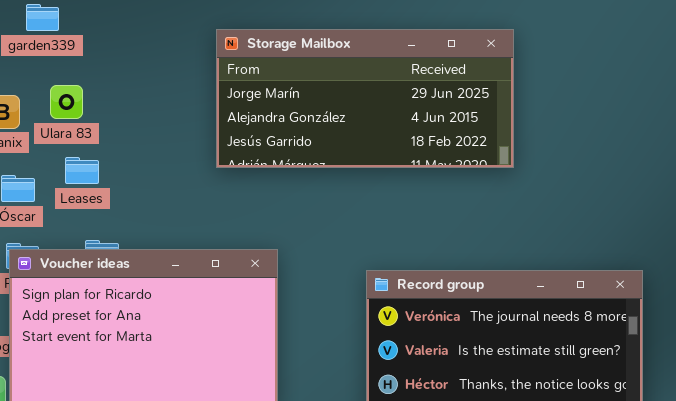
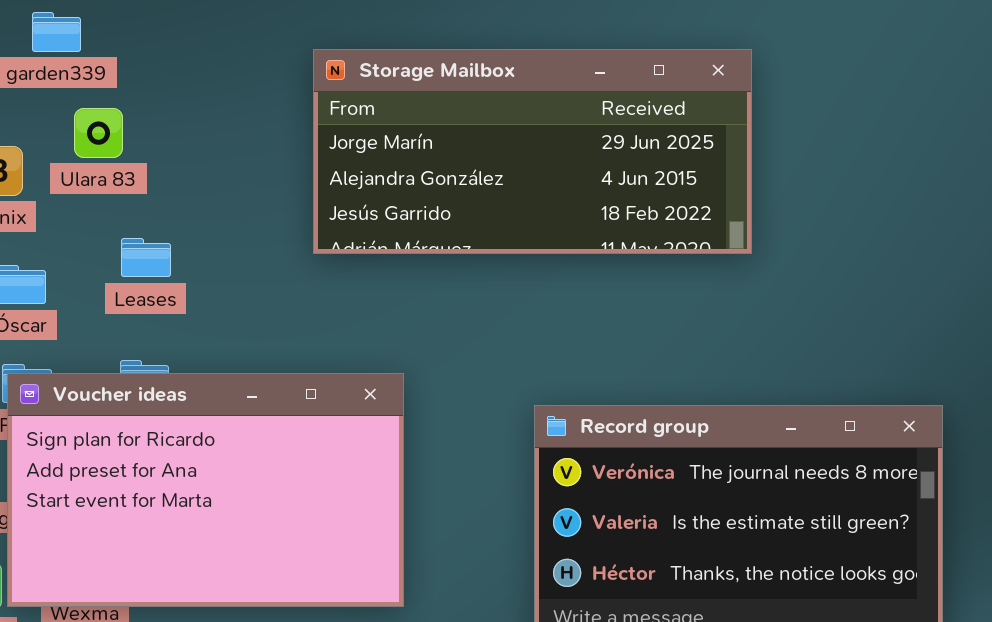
Ulara 83: [50,85,83,119] -> [74,108,123,158], moved
Leases: [65,157,99,184] -> [121,238,171,277], moved

